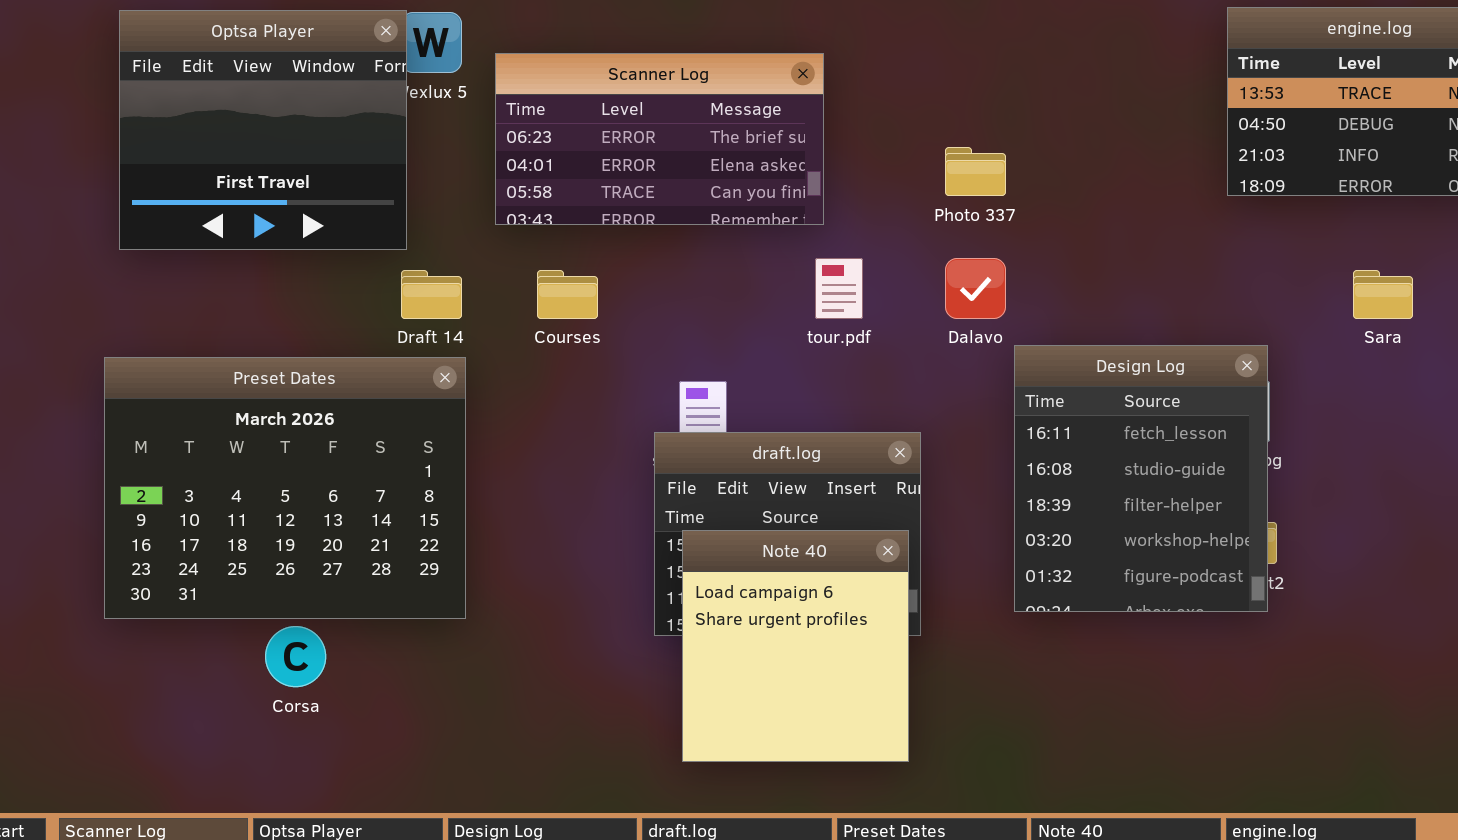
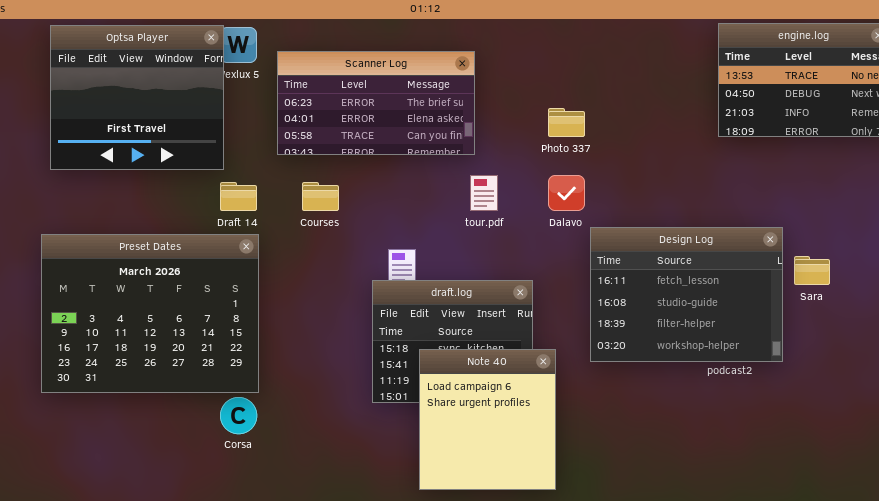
Sara: [1353,270,1413,319] -> [794,256,830,285], moved
Design Log: [1014,345,1268,612] -> [590,227,783,362], resized
Note 40: [682,530,909,762] -> [419,349,556,490], moved
Corsa: [265,626,326,687] -> [220,397,257,434], moved

